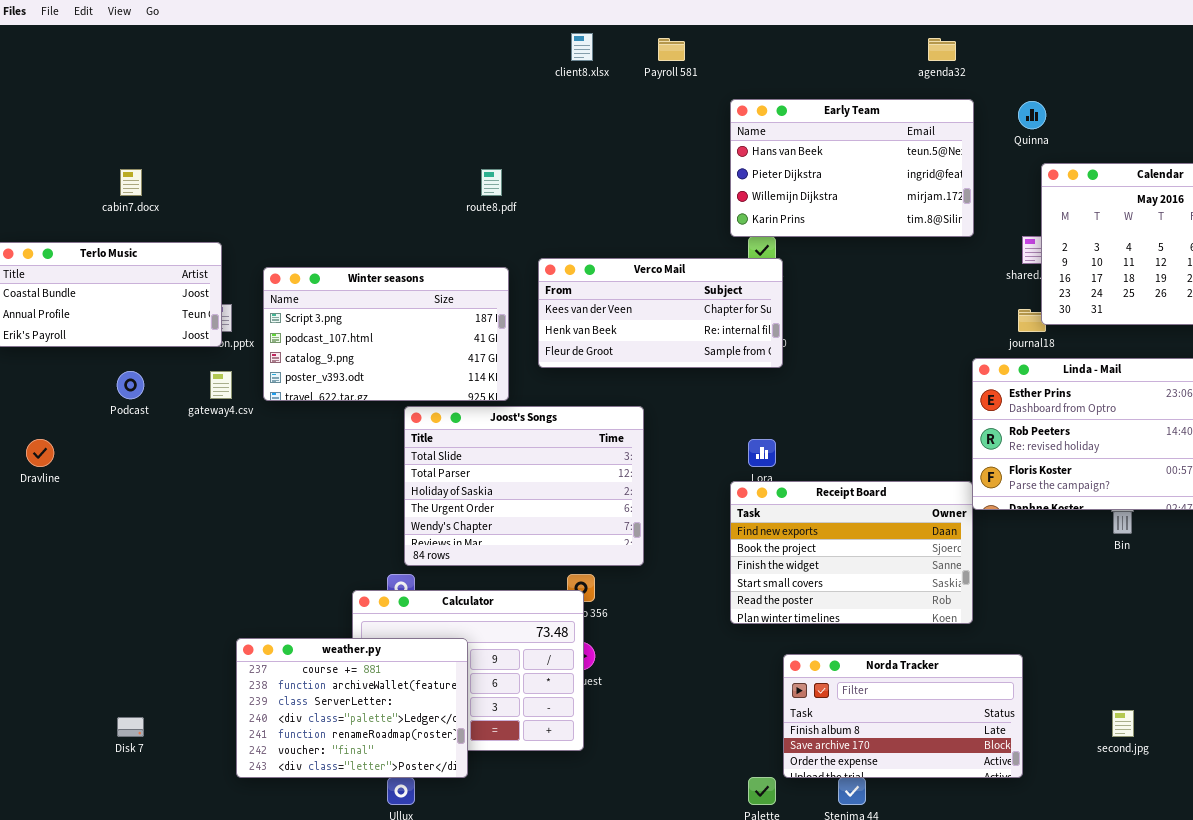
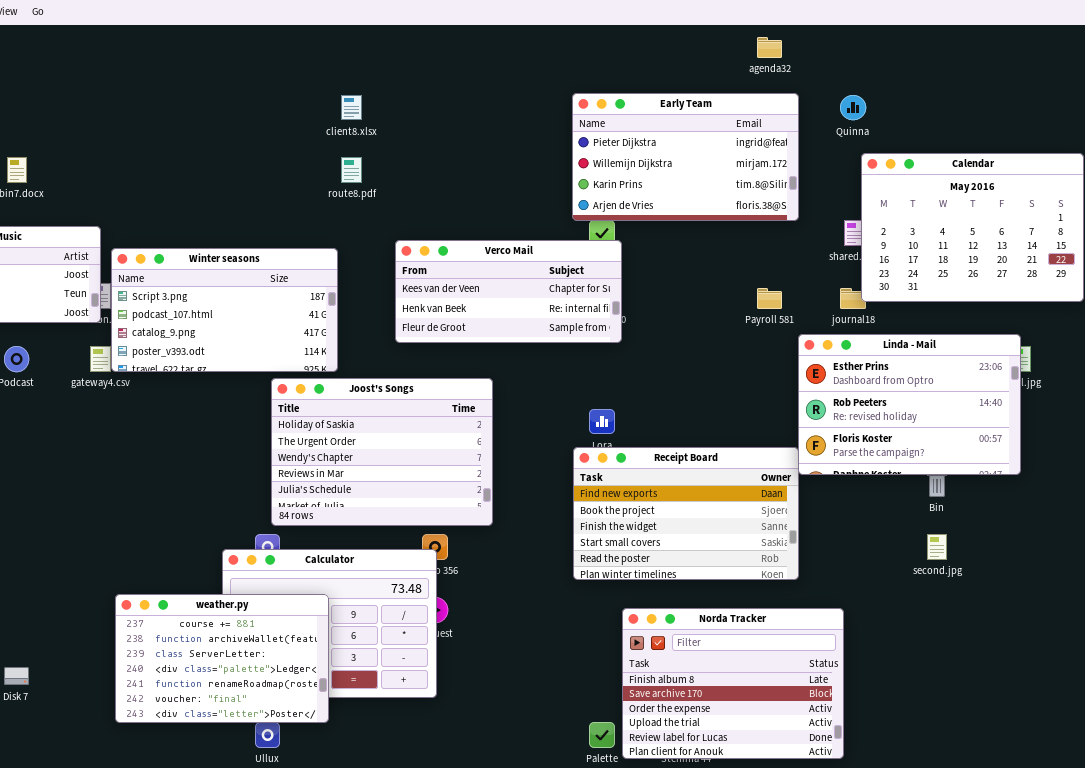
client8.xlsx: [571,33,593,61] -> [341,95,362,120], moved
Payroll 581: [658,38,685,61] -> [757,288,782,309], moved
Early Team: [730,99,974,237] -> [572,93,799,221], scrolled down 1 row
Winter seasons: [263,267,509,401] -> [111,248,338,372], moved
Joost's Songs: [404,406,644,566] -> [271,378,493,526], scrolled down 2 rows
Norda Tracker: [783,654,1023,778] -> [622,608,844,759], resized
second.jpg: [1112,710,1134,737] -> [927,534,947,560], moved

